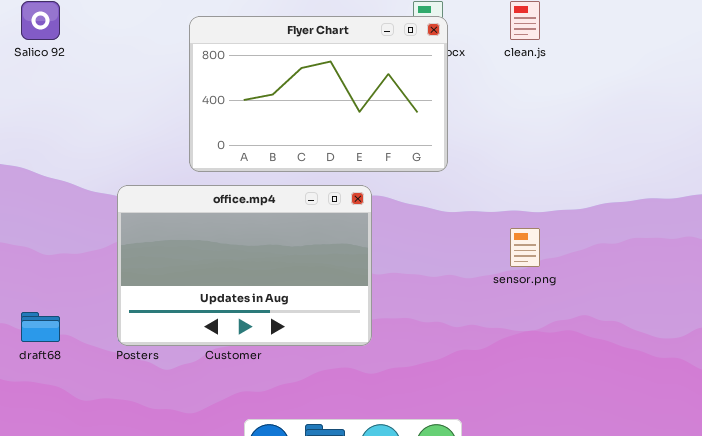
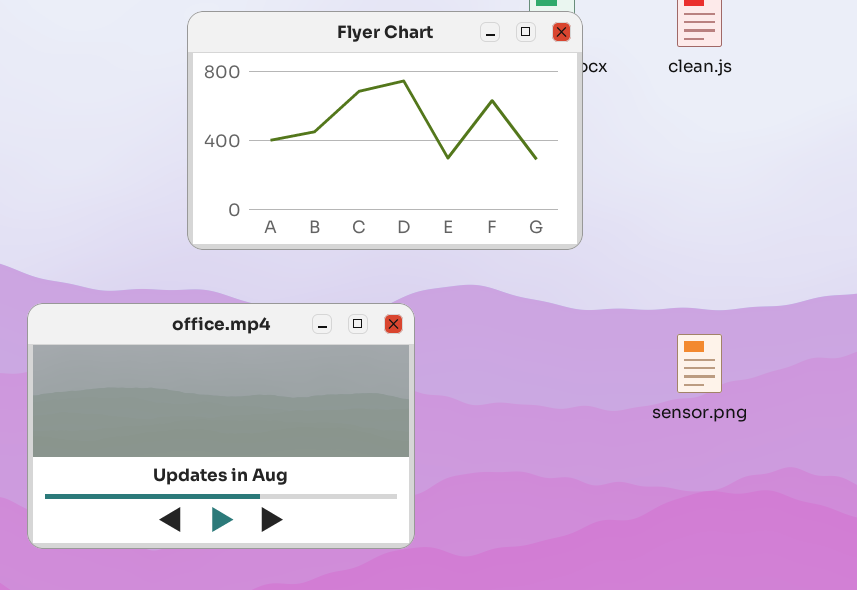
office.mp4: [117,185,372,346] -> [27,303,415,549], moved

